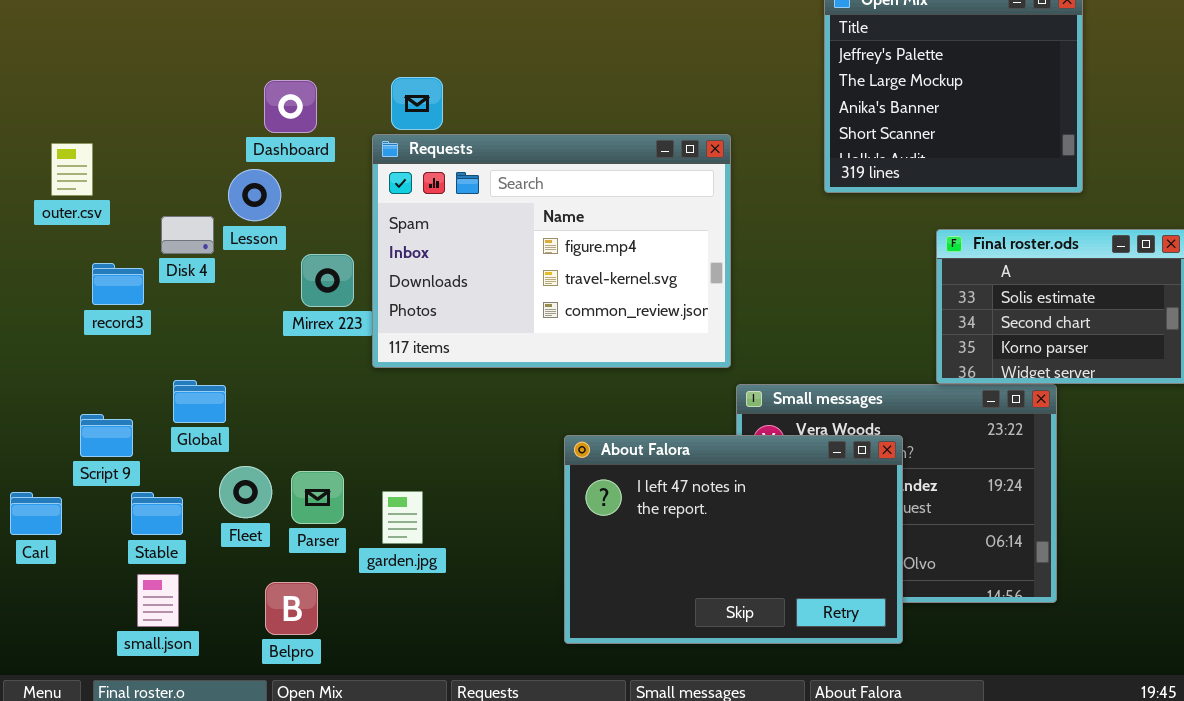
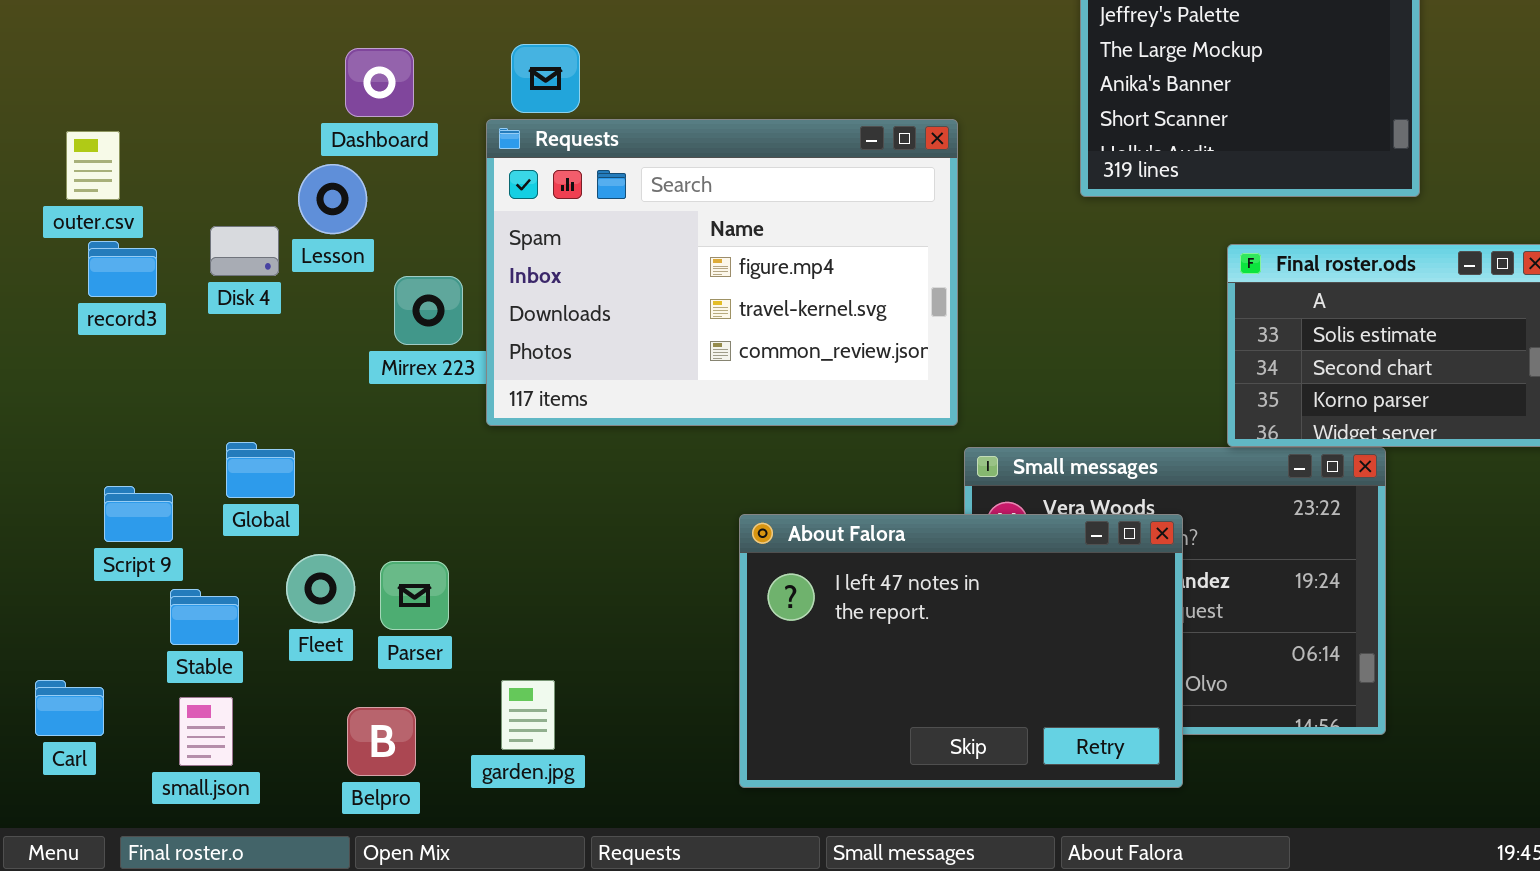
record3: [92,263,144,305] -> [88,241,157,297], moved
garden.jpg: [382,491,423,544] -> [501,680,555,750], moved
Carl: [10,492,62,535] -> [35,680,104,736], moved

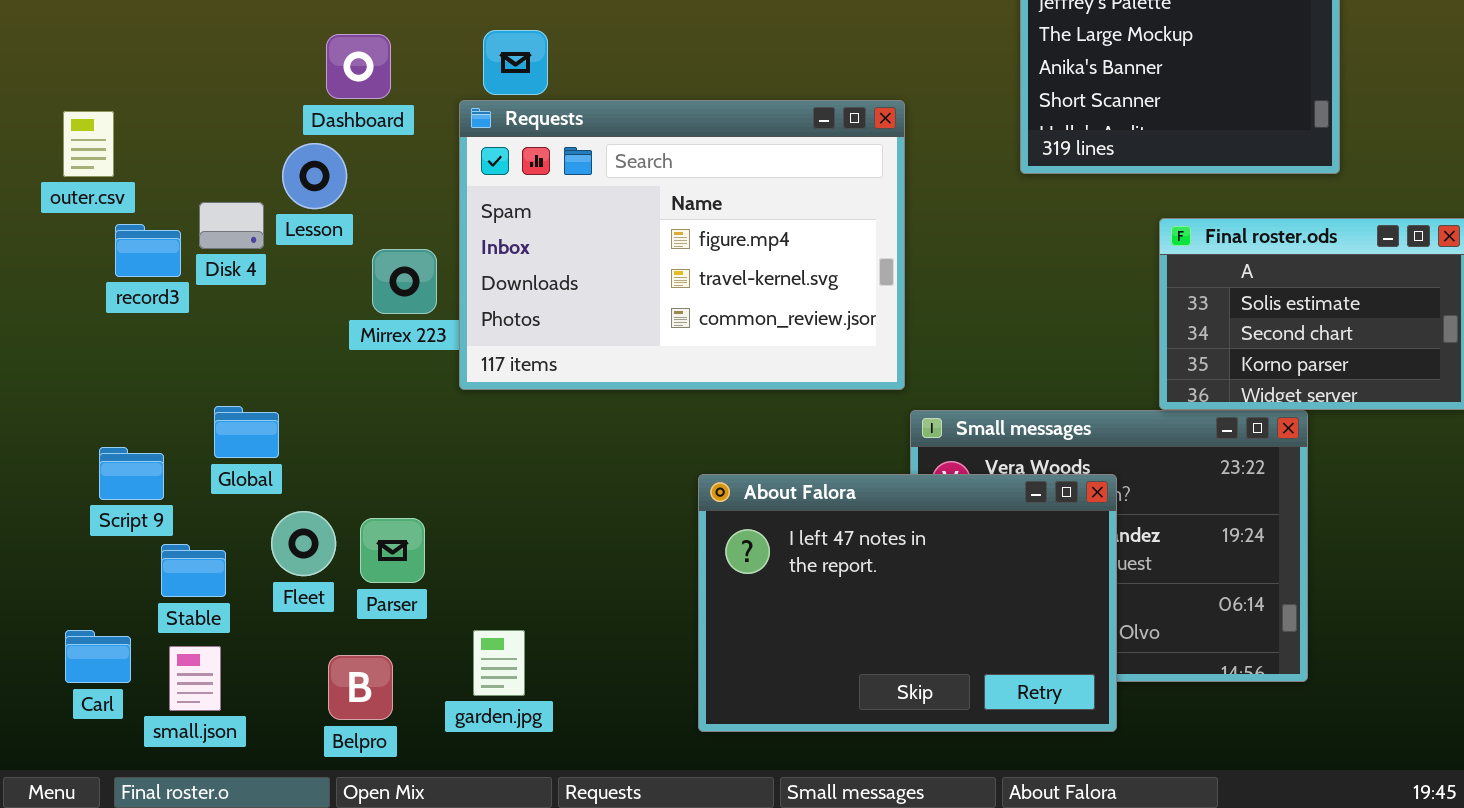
record3: [88,241,157,297] -> [115,224,181,277], moved
Carl: [35,680,104,736] -> [65,630,131,683], moved

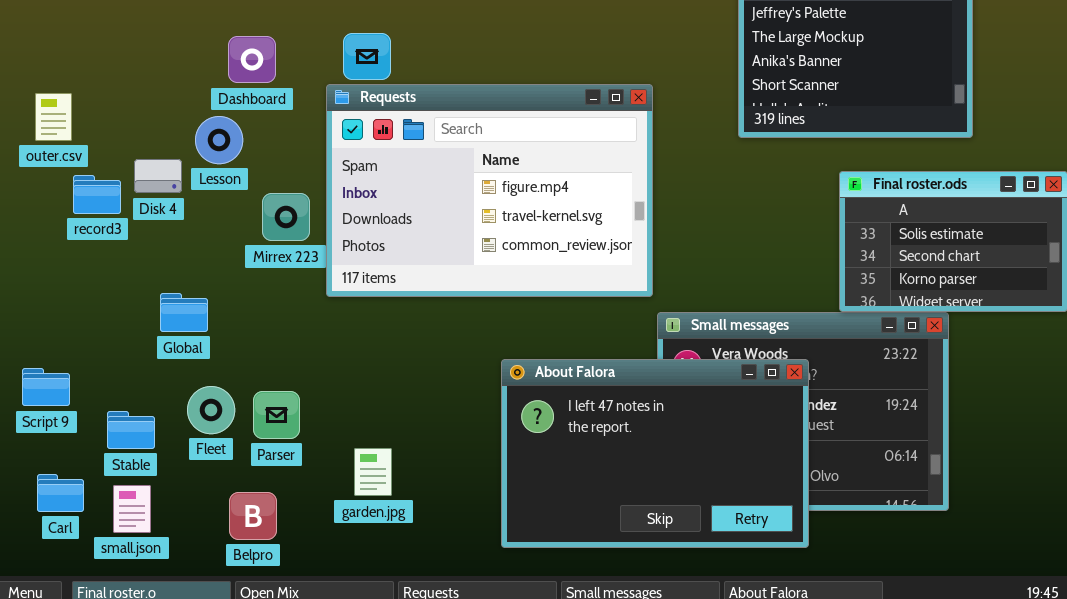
Global: [214,406,279,458] -> [160,293,208,332], moved
Script 9: [99,447,164,500] -> [22,368,70,406], moved
garden.jpg: [473,630,525,696] -> [354,448,392,496], moved

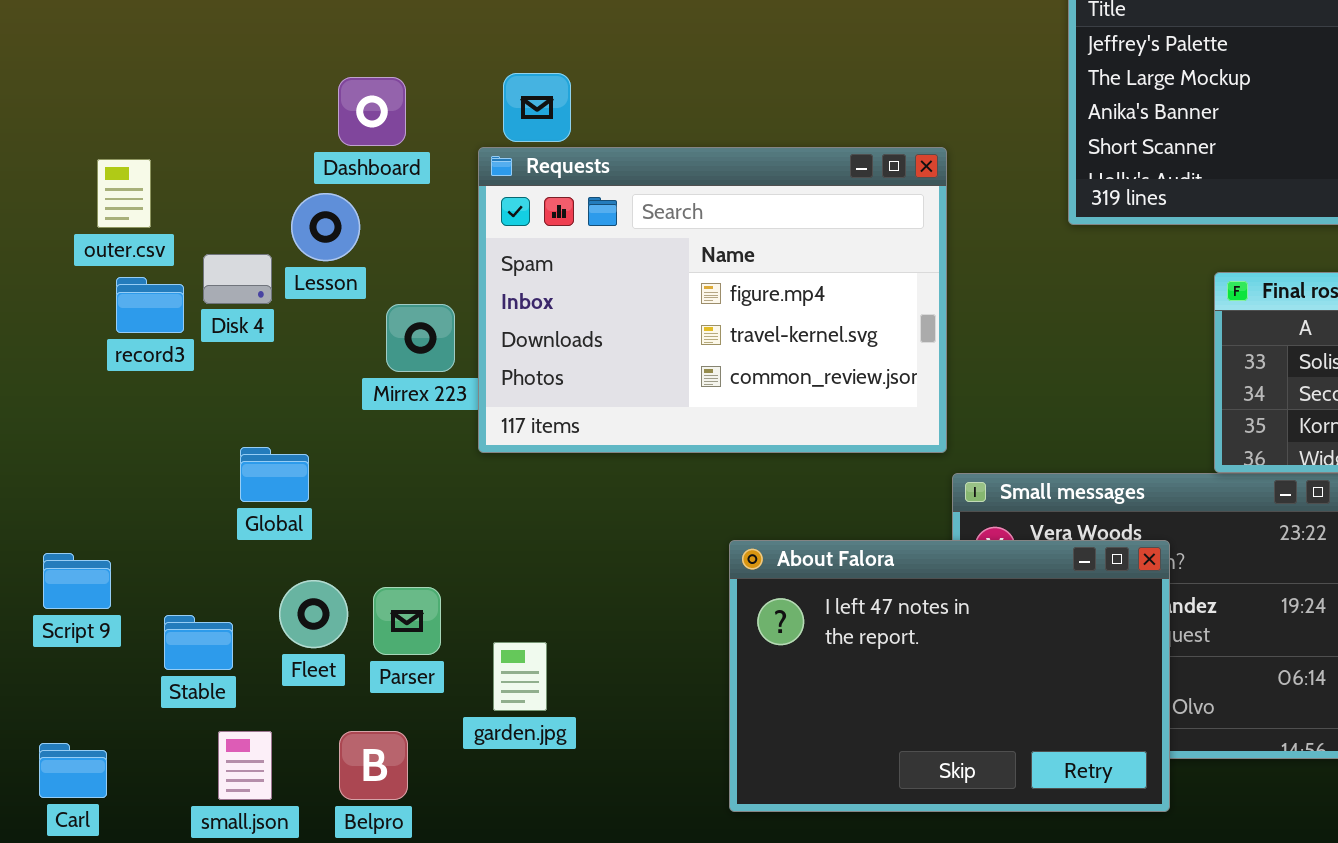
outer.csv: [35,93,72,141] -> [97,159,151,228], moved
garden.jpg: [354,448,392,496] -> [493,642,547,711], moved
Carl: [37,474,84,512] -> [39,743,107,798], moved
small.json: [113,485,151,533] -> [218,731,272,800], moved

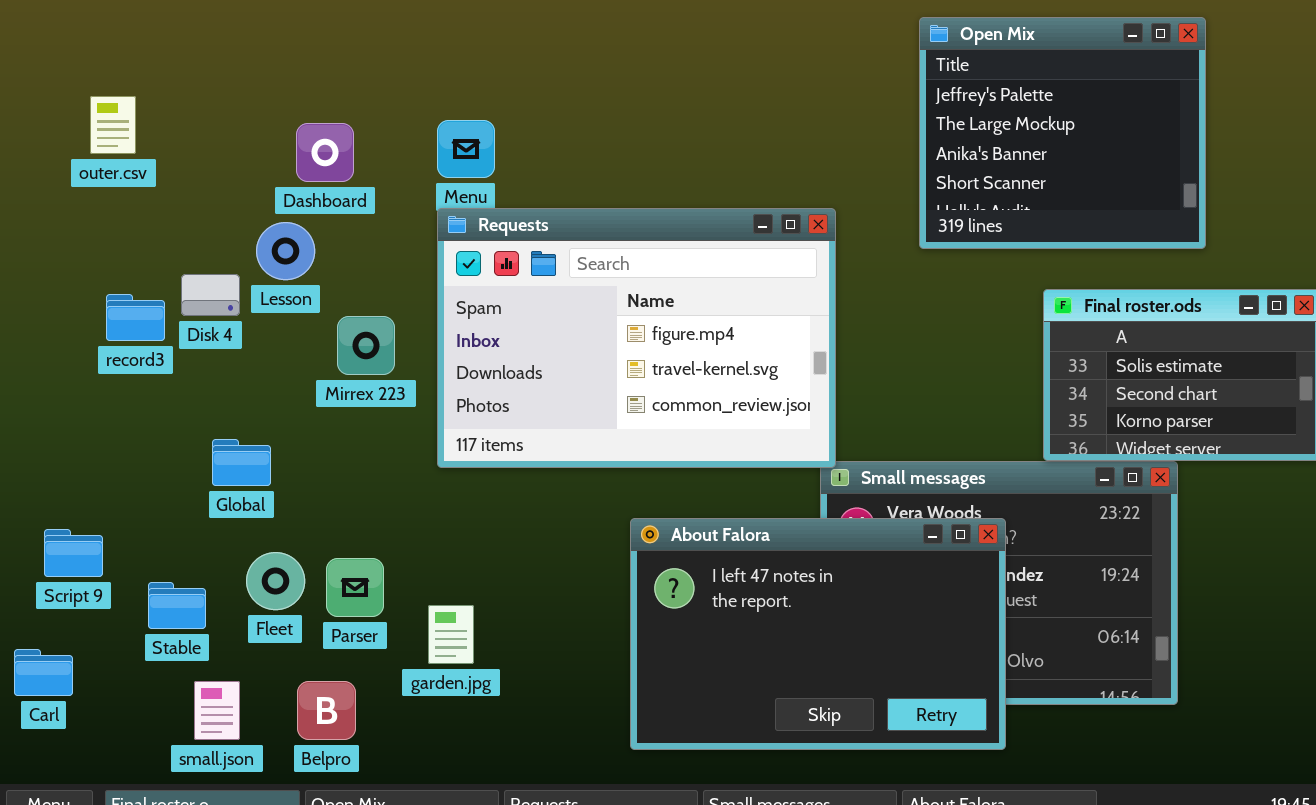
Requests: [478,147,947,453] -> [437,208,836,468], moved
outer.csv: [97,159,151,228] -> [90,96,136,154], moved
Carl: [39,743,107,798] -> [14,649,73,696], moved

